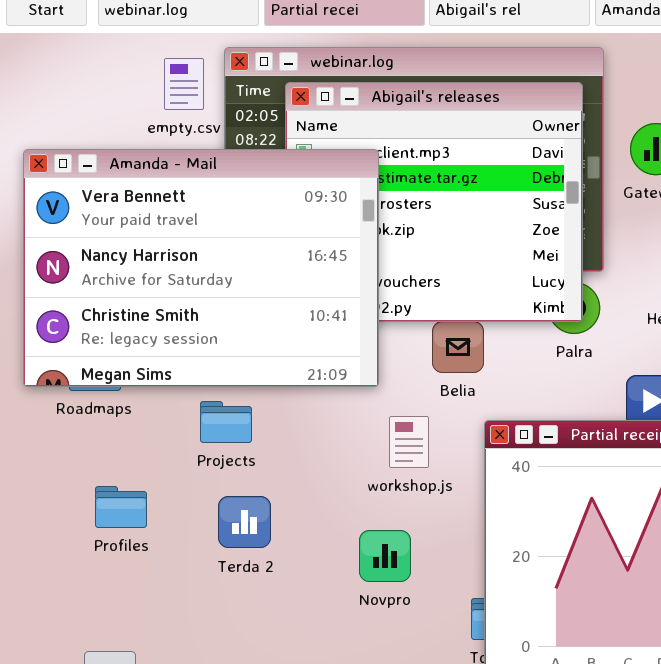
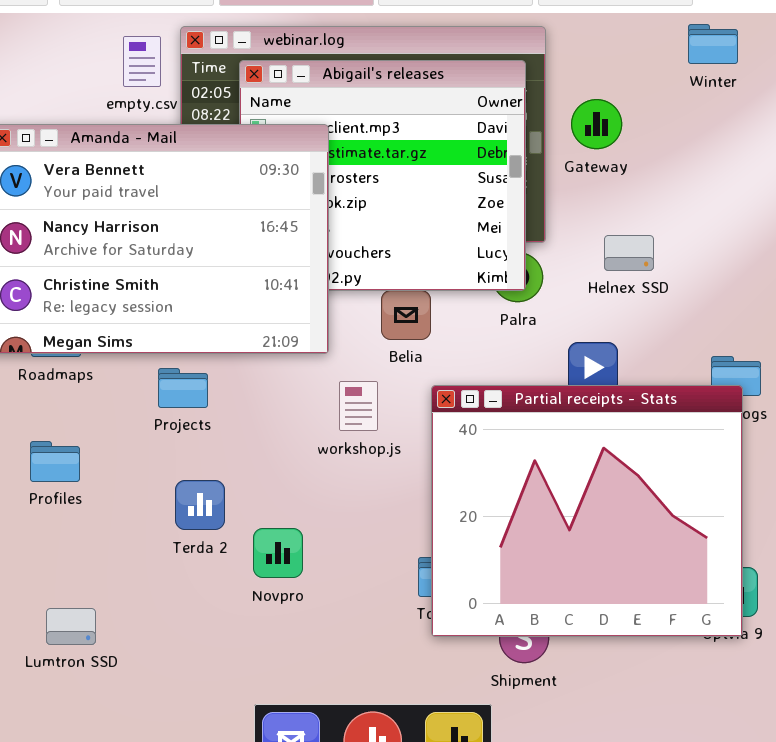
Profiles: [95,486,147,528] -> [30,441,80,482], moved
Terda 2: [218,496,271,548] -> [175,480,225,530], moved
Novpro: [359,530,411,582] -> [253,528,303,578], moved

